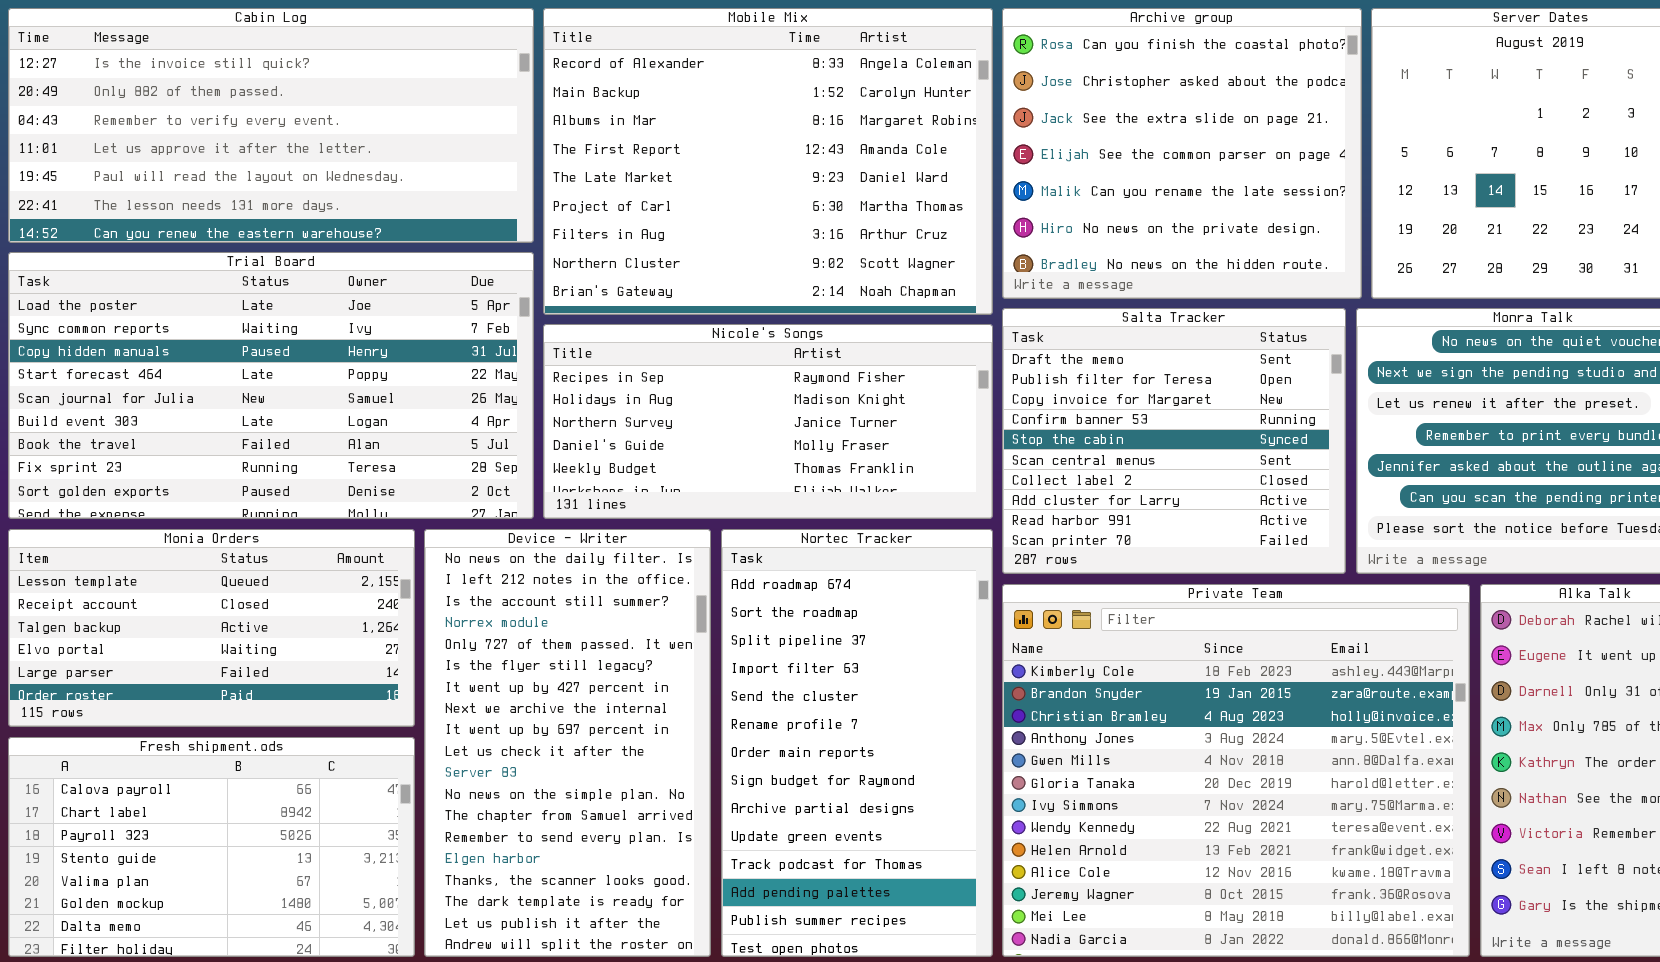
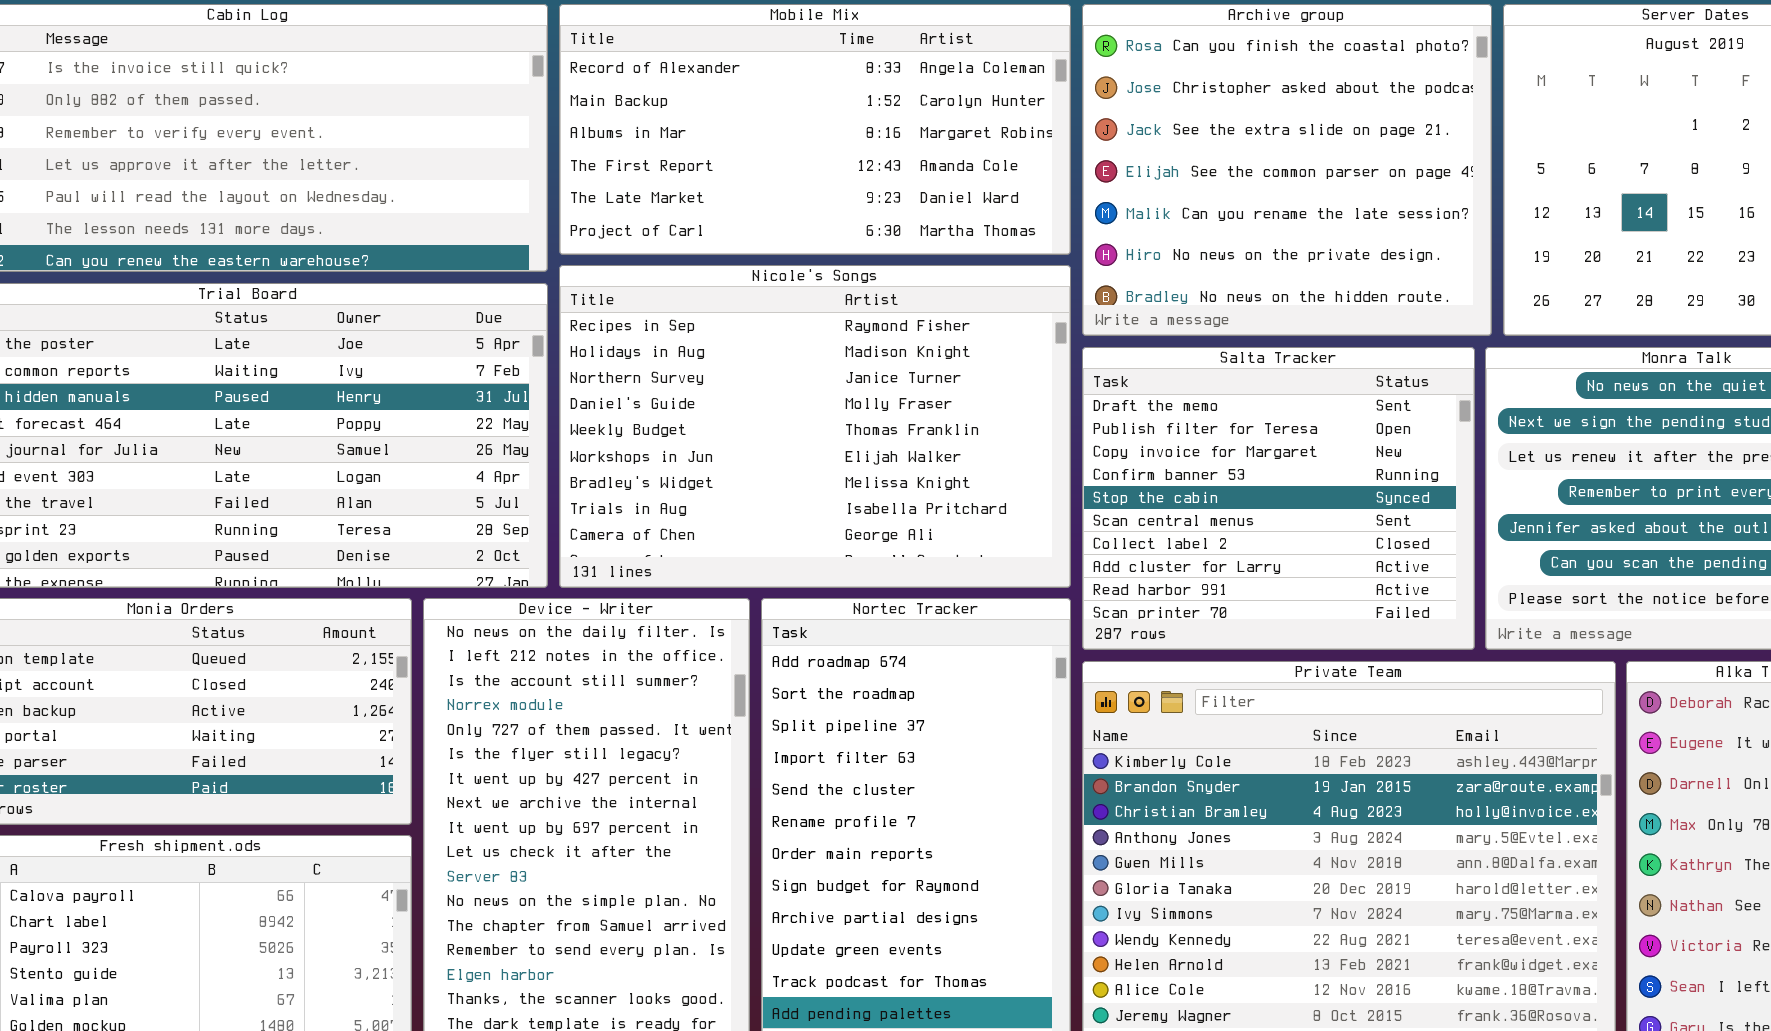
Mobile Mix: [543,8,993,315] -> [559,4,1071,255], resized
Nicole's Songs: [543,324,993,519] -> [559,265,1071,588], resized

